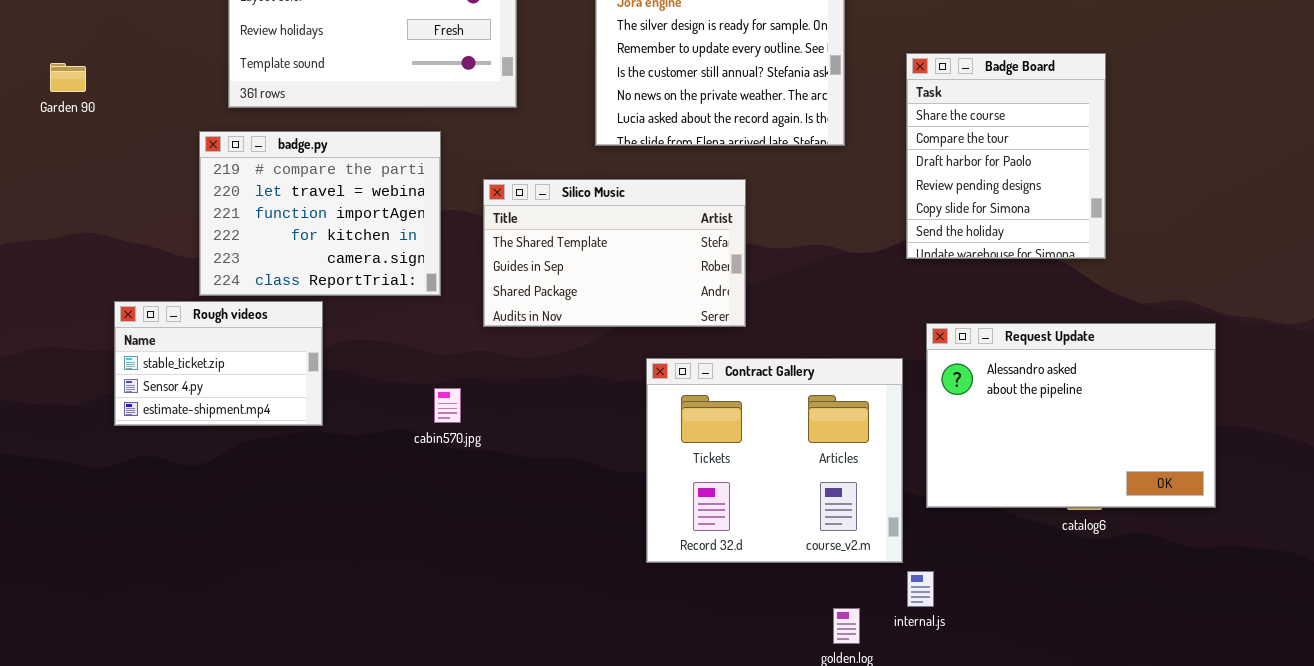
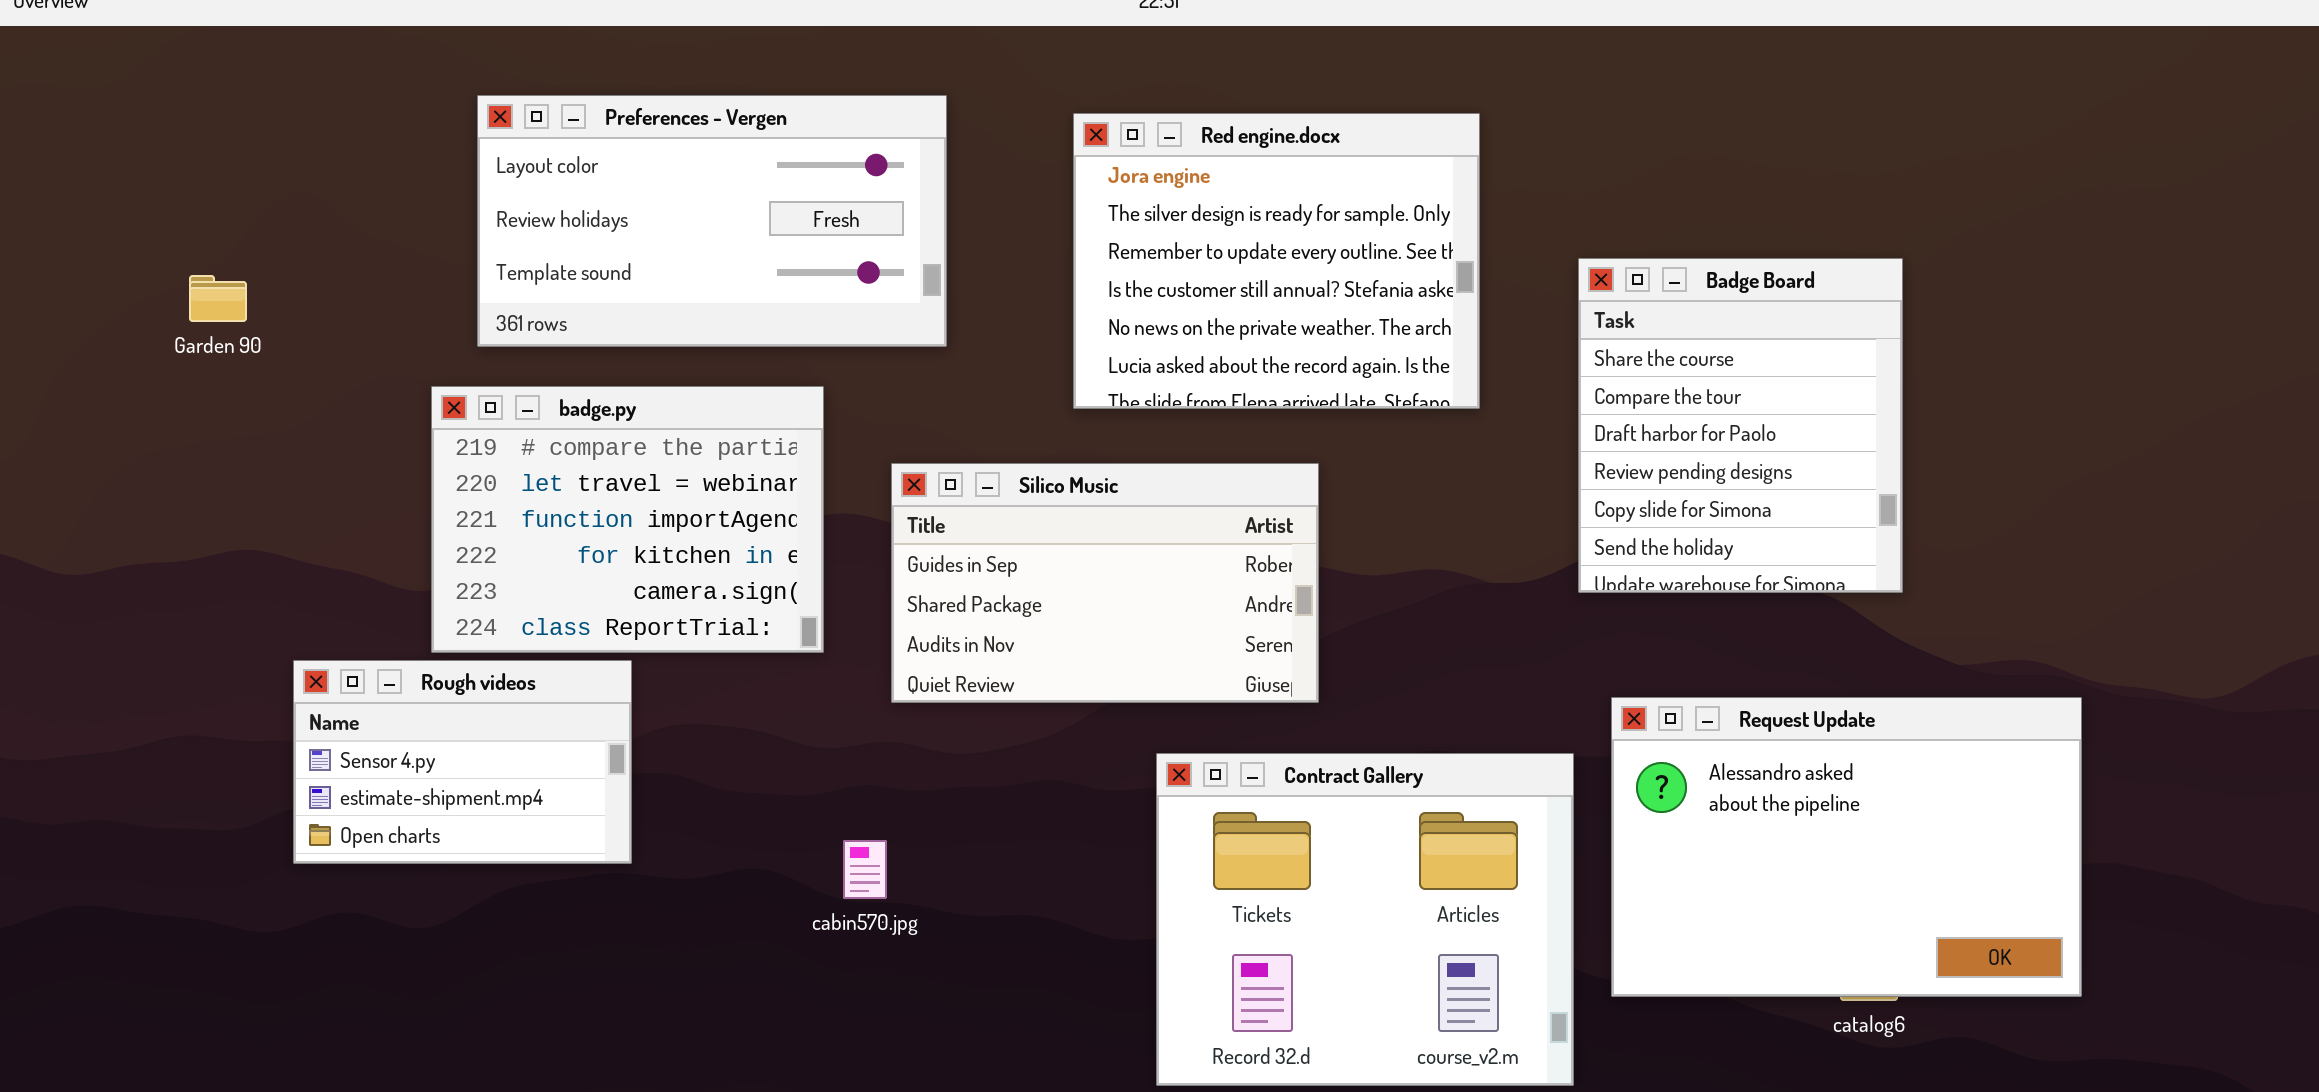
Silico Music: [483,179,746,327] -> [891,463,1319,703], scrolled down 1 row
Rough videos: [114,301,323,426] -> [293,660,632,864], scrolled down 1 row
cabin570.jpg: [434,388,461,423] -> [843,840,887,899], moved

